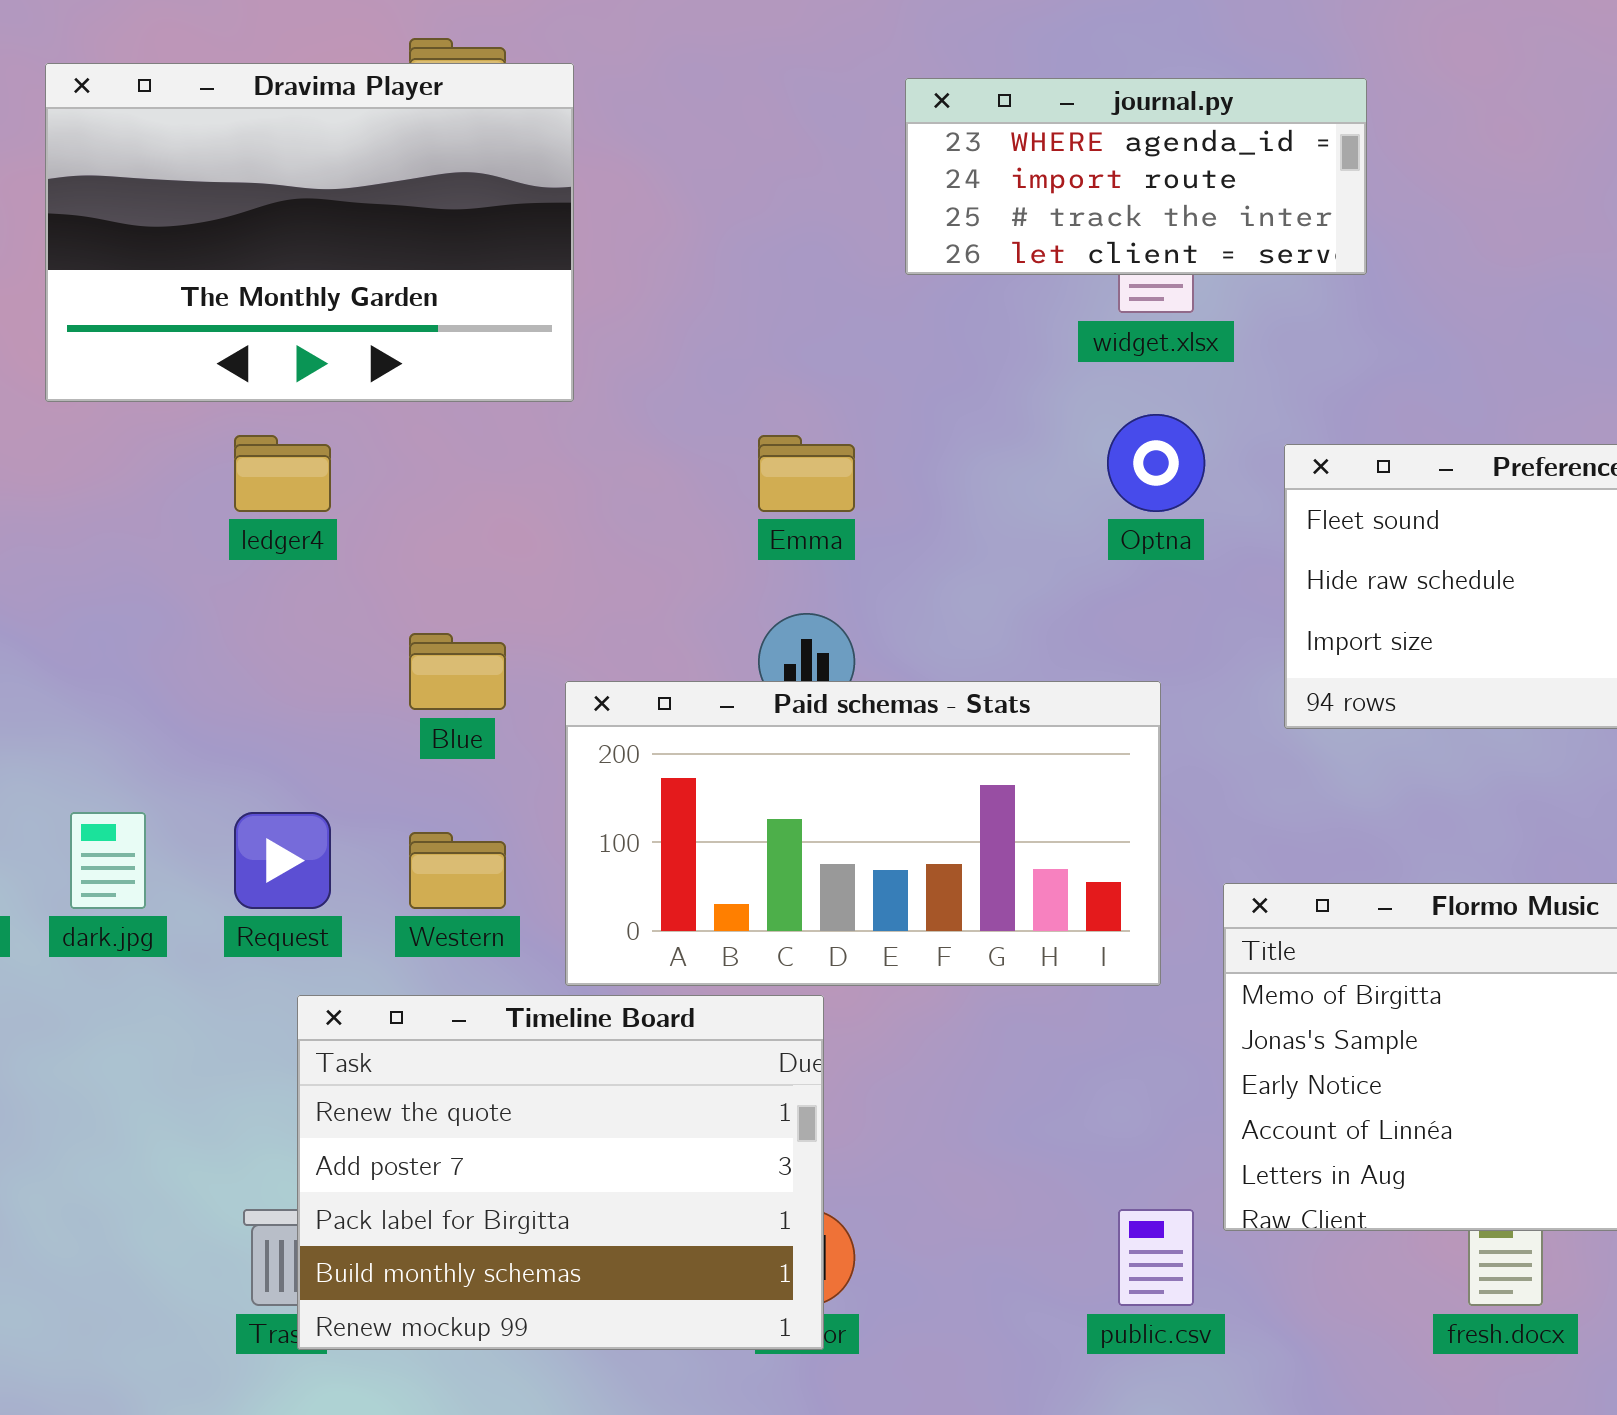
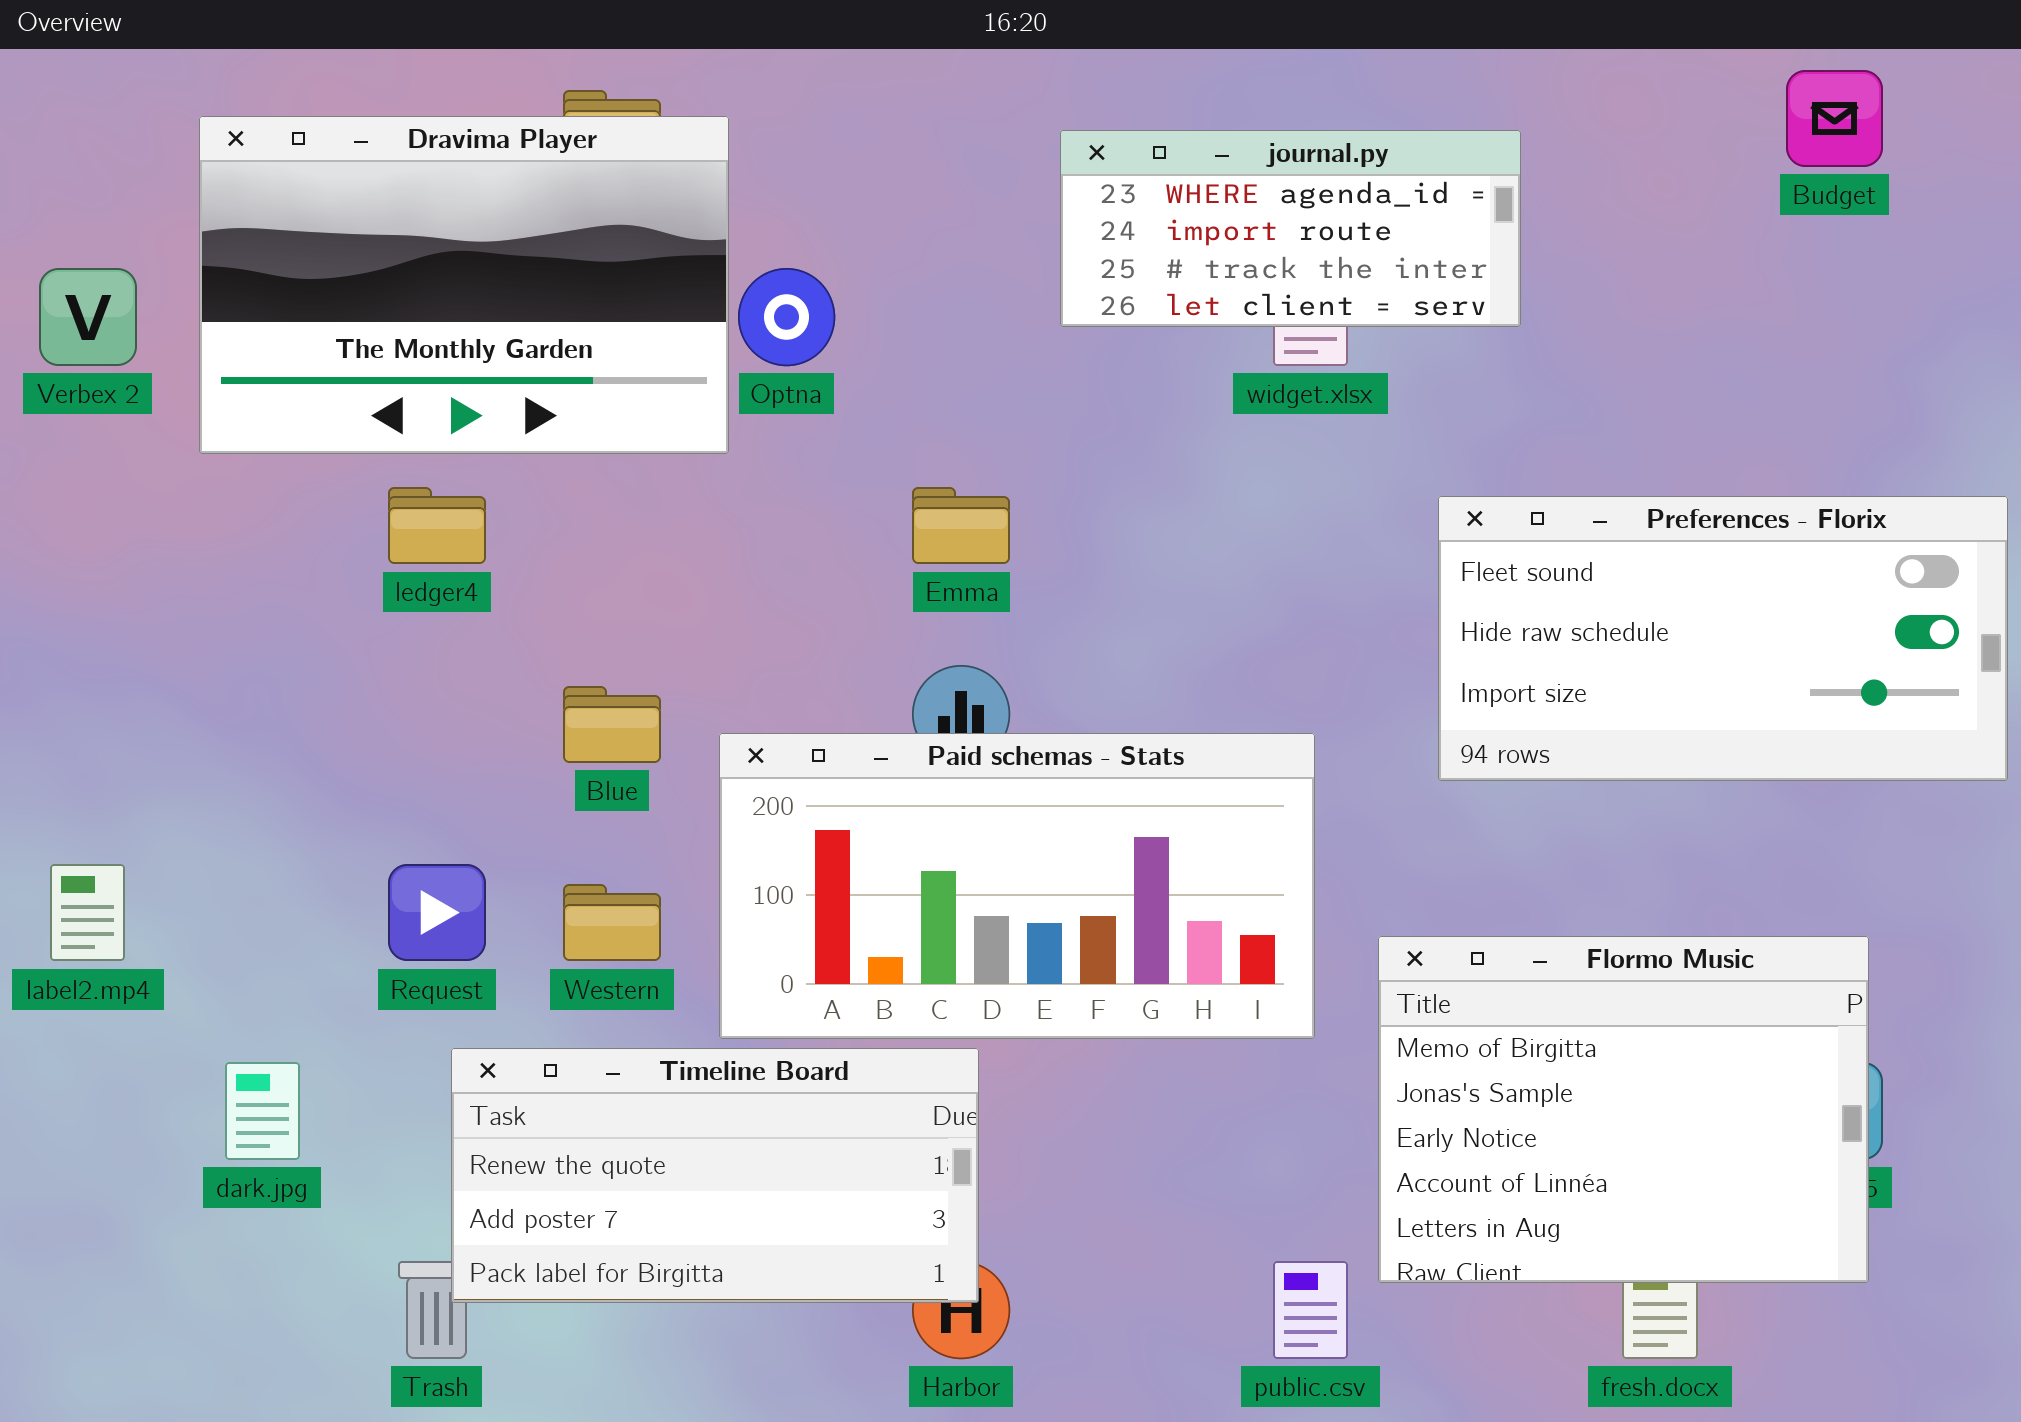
Optna: [1107,414,1205,512] -> [738,268,835,366], moved
dark.jpg: [70,812,146,909] -> [225,1062,300,1160], moved
Timeline Board: [297,995,824,1350] -> [451,1048,979,1303], resized

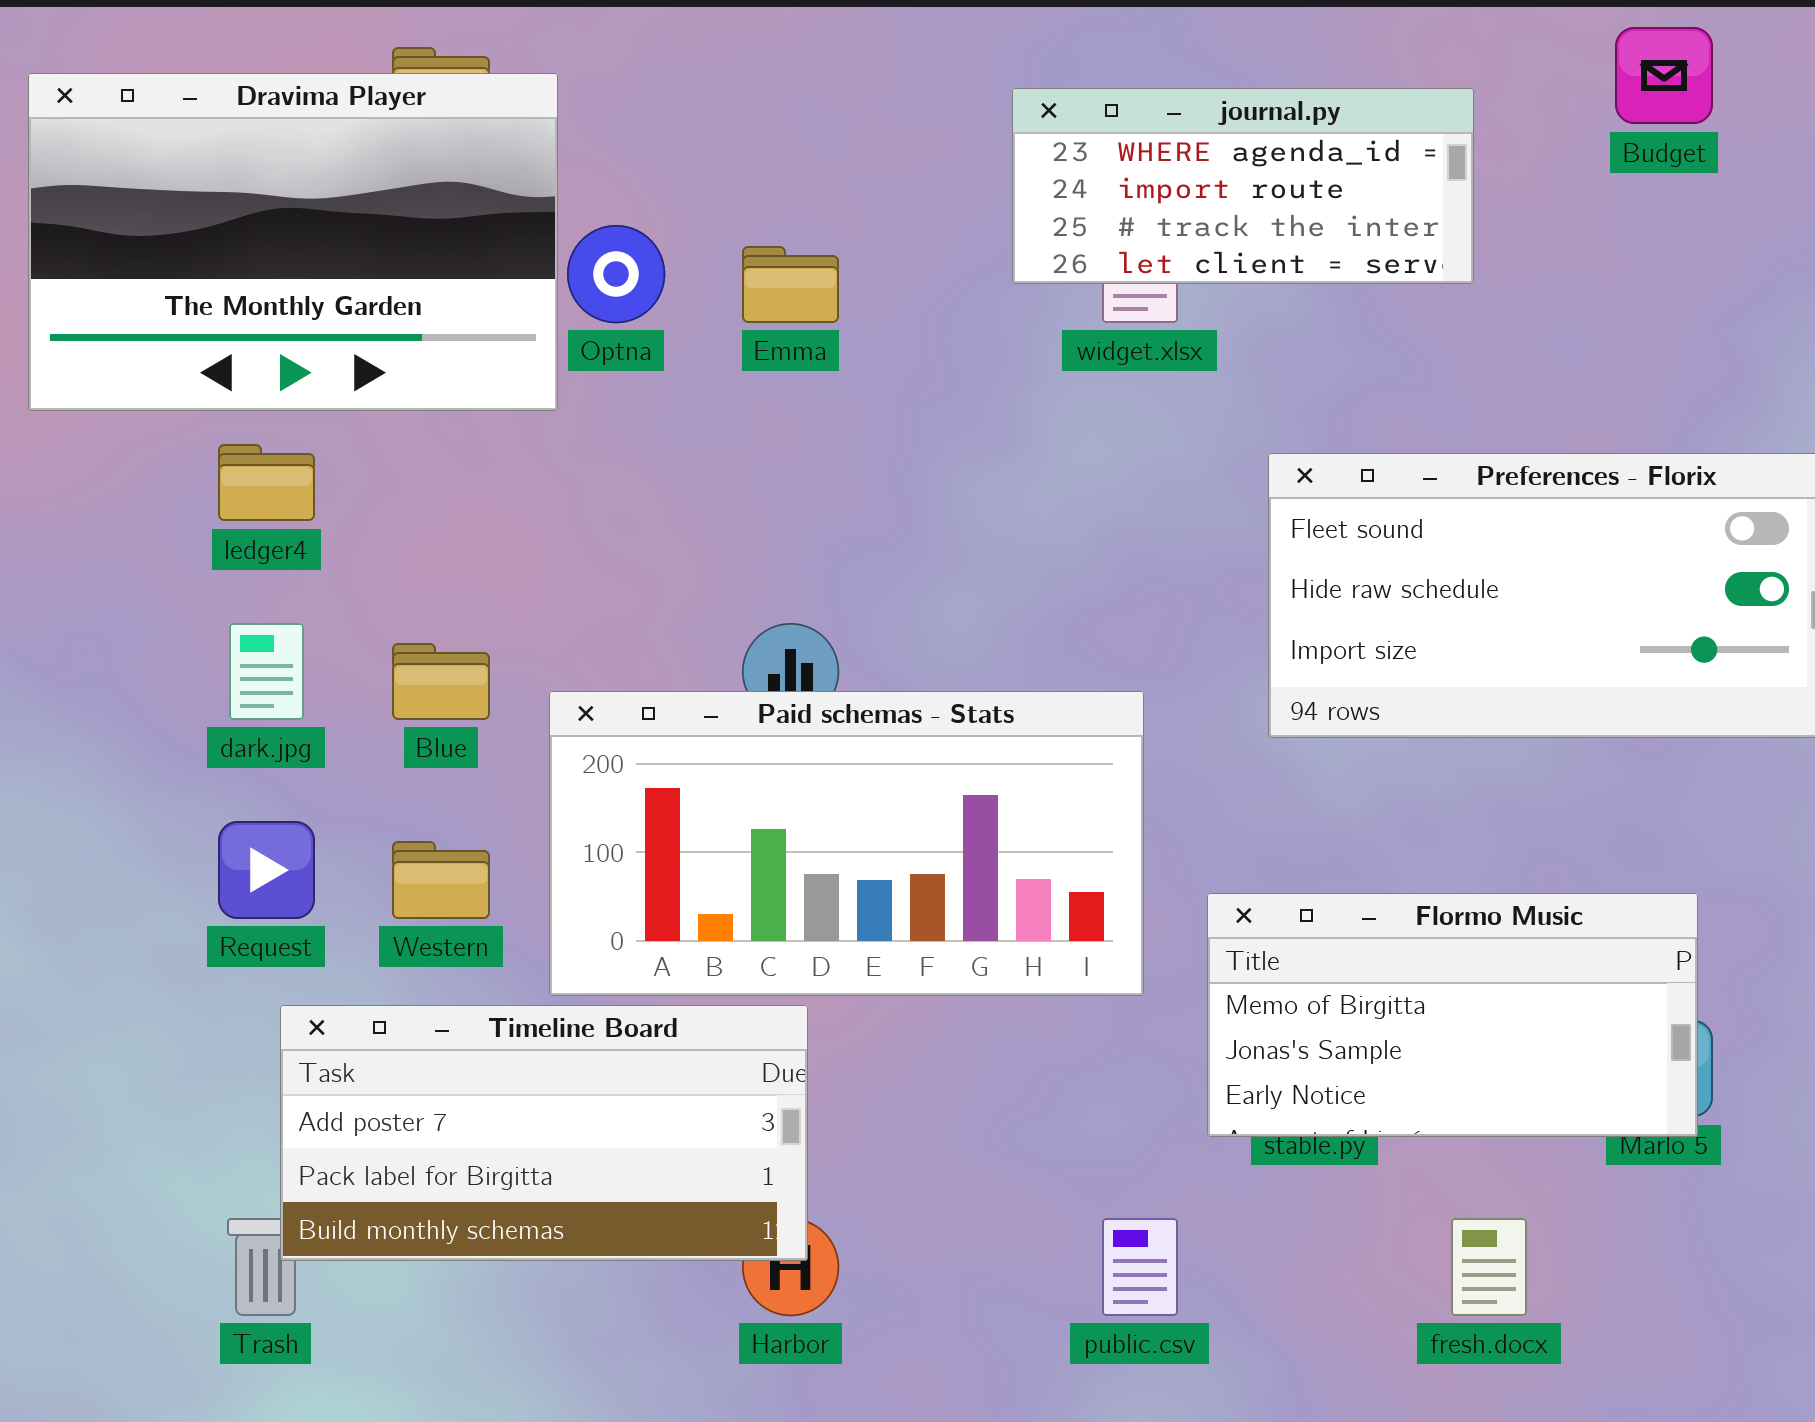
journal.py: [1060,130,1521,327] -> [1012,88,1474,284], moved
Emma: [912,487,1010,564] -> [742,246,839,323], moved
Flormo Music: [1378,936,1869,1283] -> [1207,893,1698,1137], resized
Timeline Board: [451,1048,979,1303] -> [280,1005,808,1261], scrolled down 1 row
dark.jpg: [225,1062,300,1160] -> [229,623,304,720], moved

